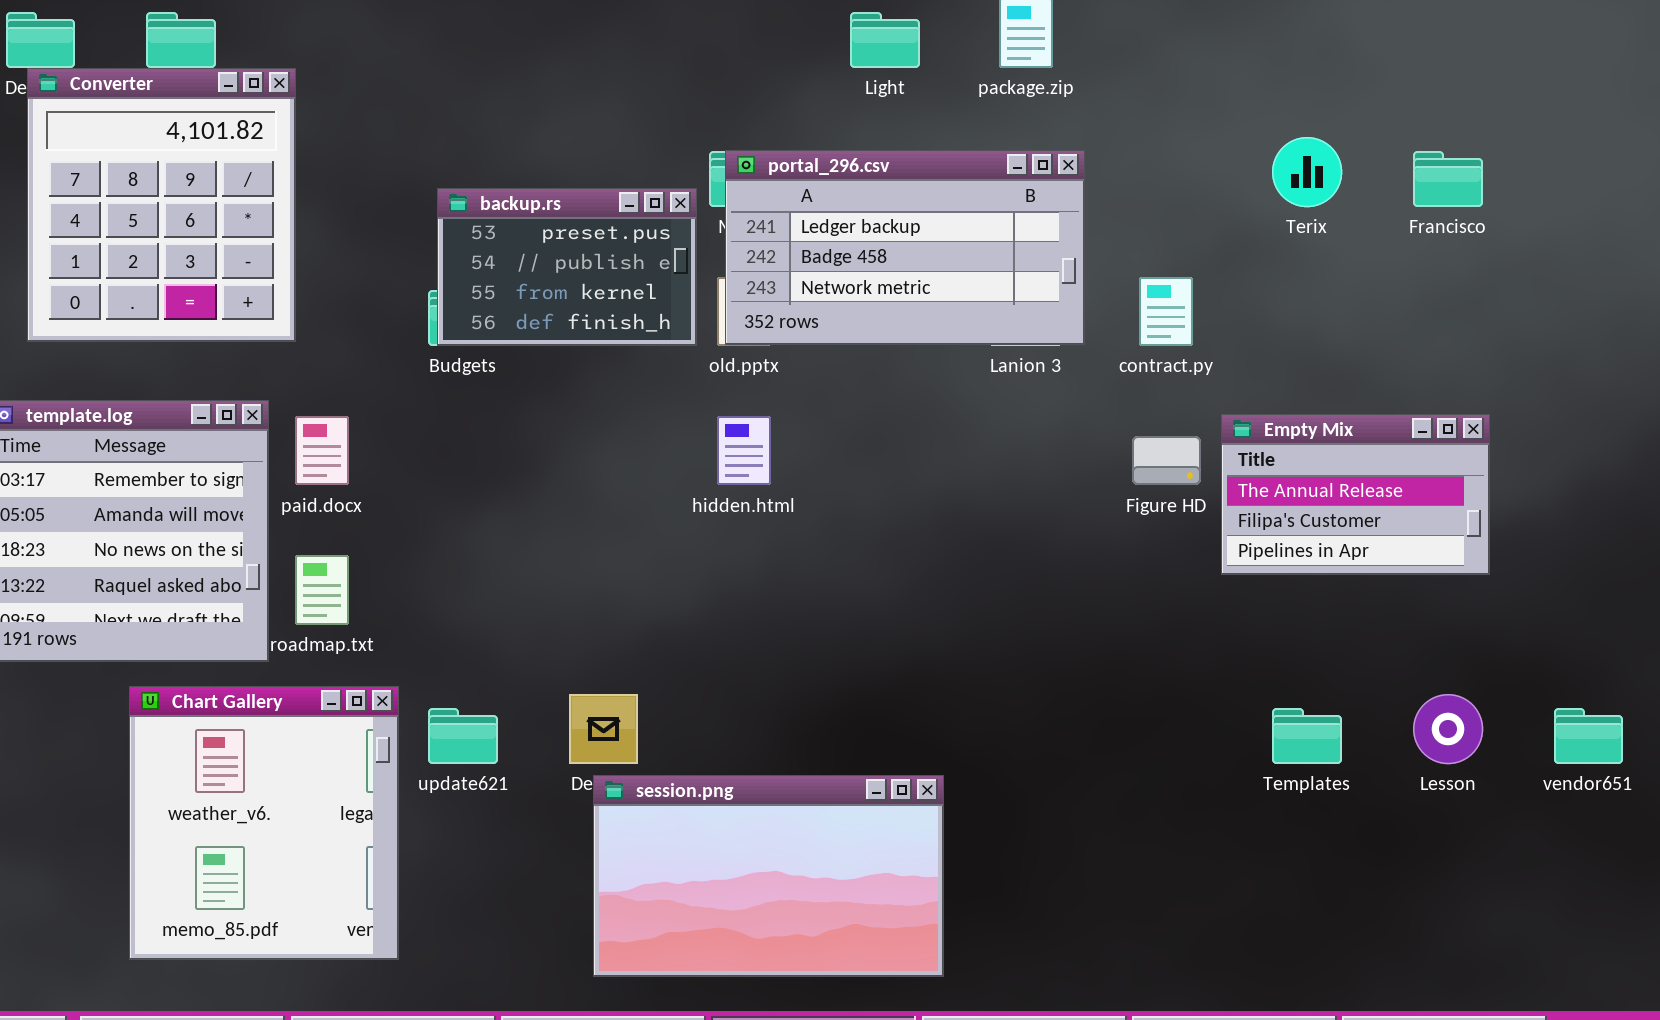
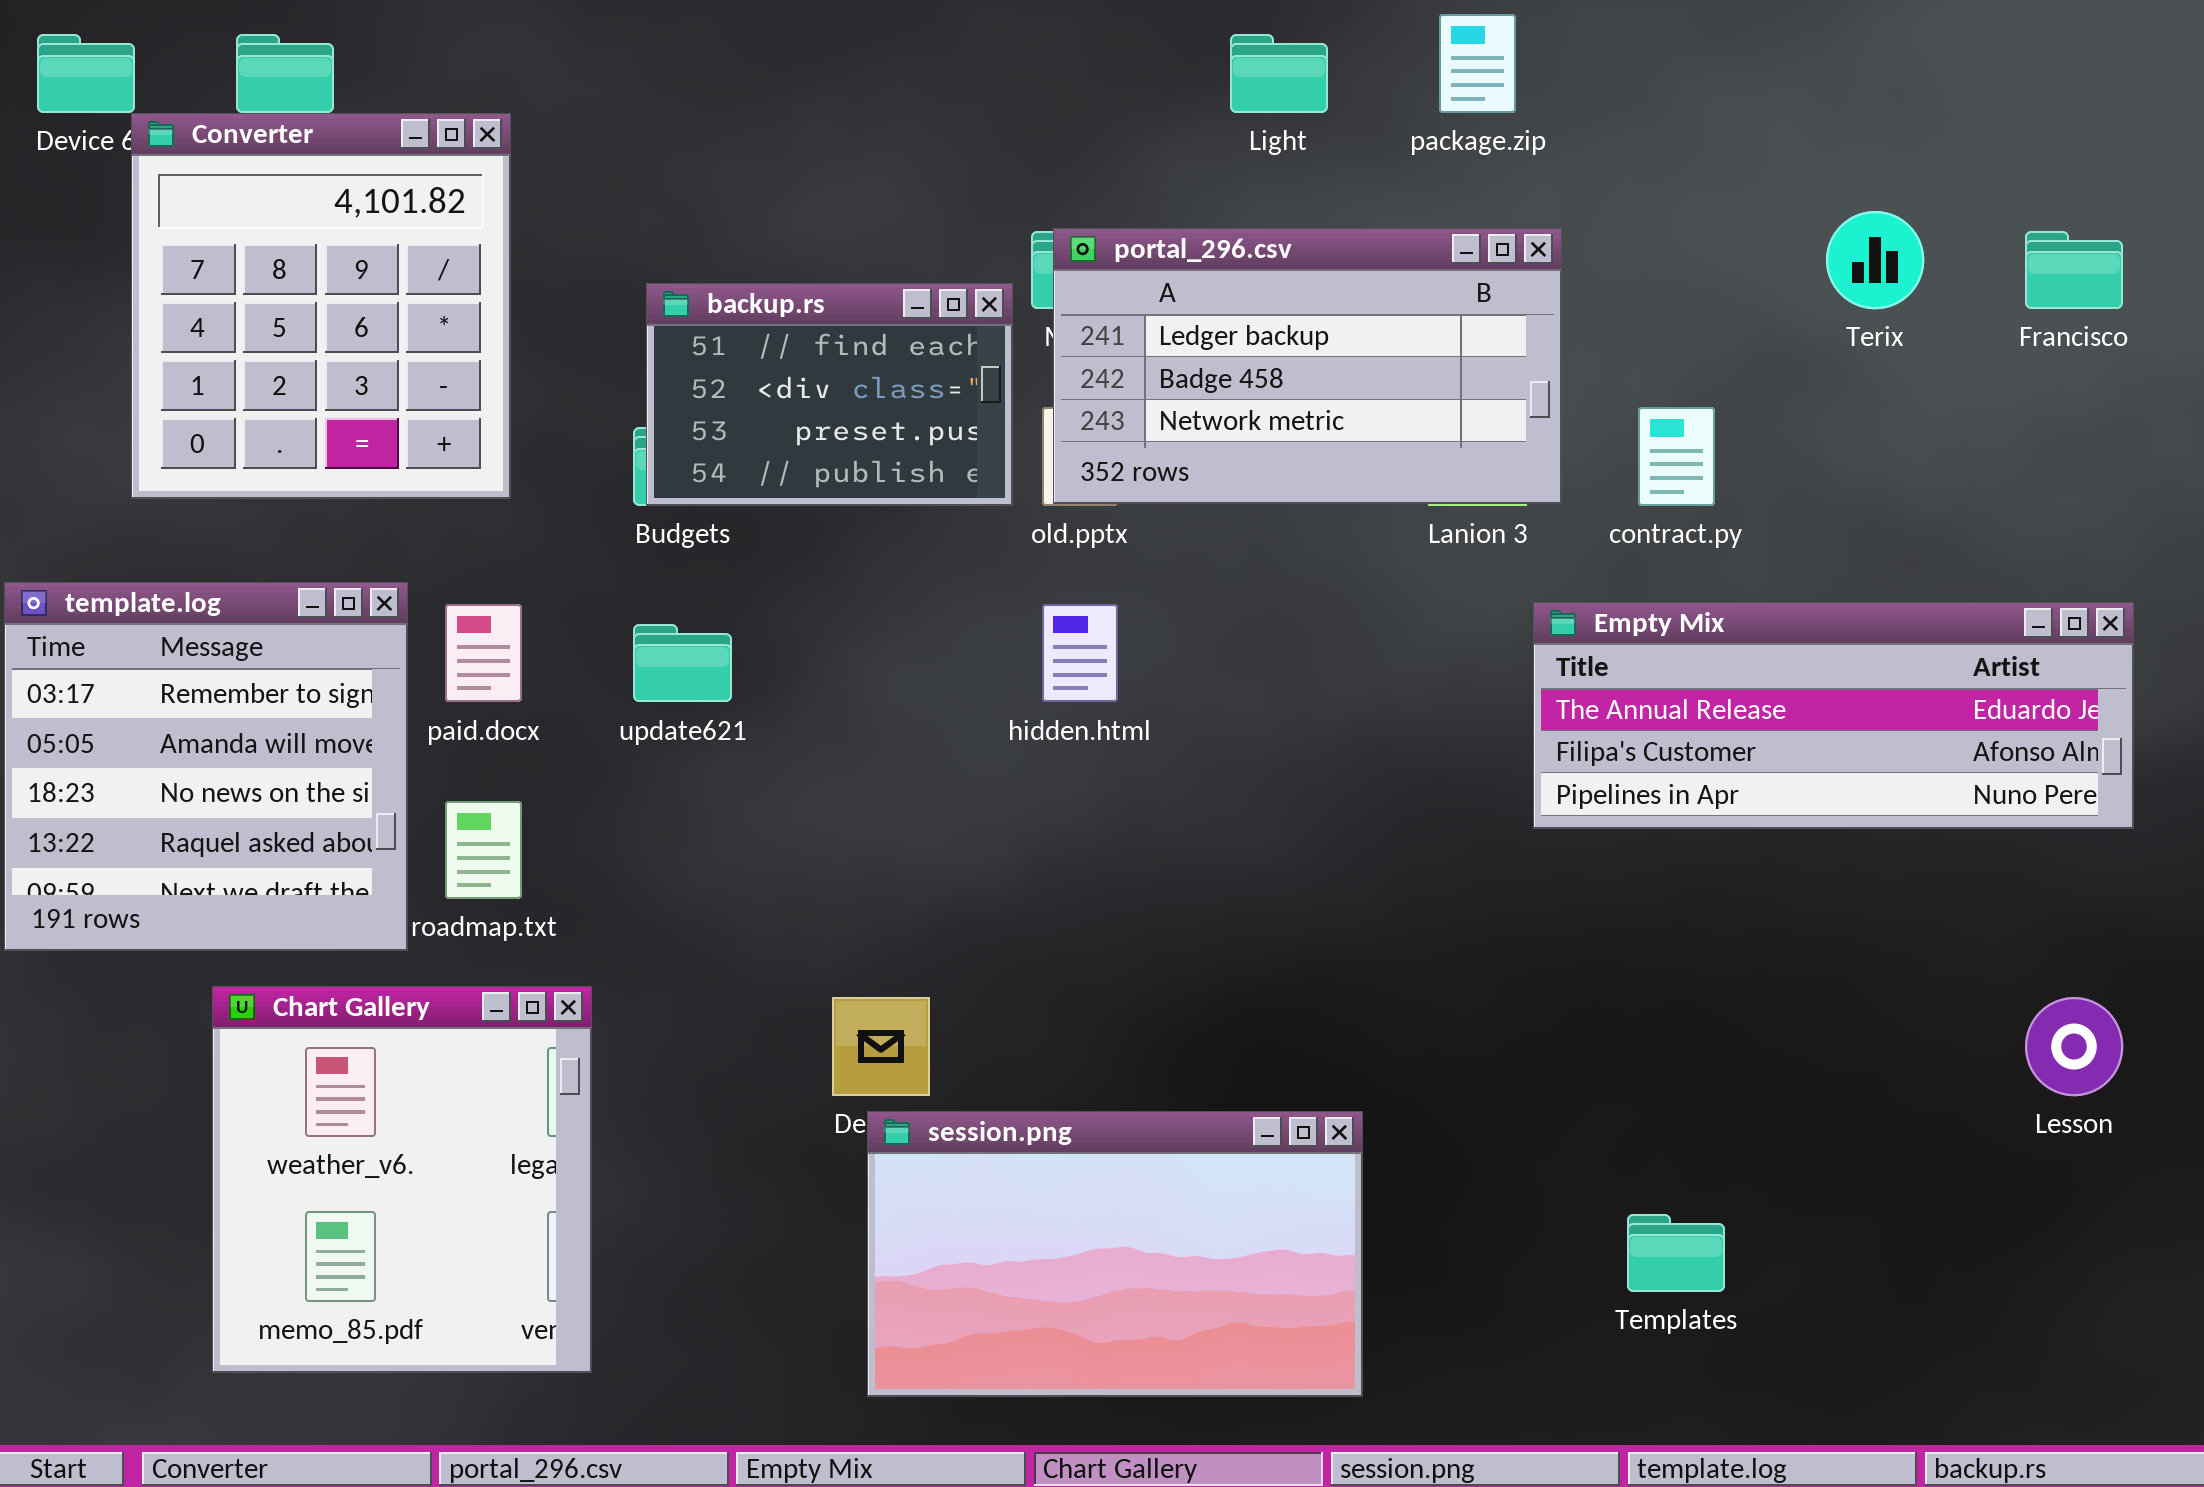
Converter: [27,68,296,342] -> [131,113,511,499], moved
backup.rs: [437,188,697,346] -> [646,283,1013,506], scrolled up 2 rows
Empty Mix: [1221,414,1490,575] -> [1533,602,2134,829], resized
update621: [428,708,498,764] -> [633,624,732,702], moved
Templates: [1272,708,1342,764] -> [1627,1214,1725,1292], moved

